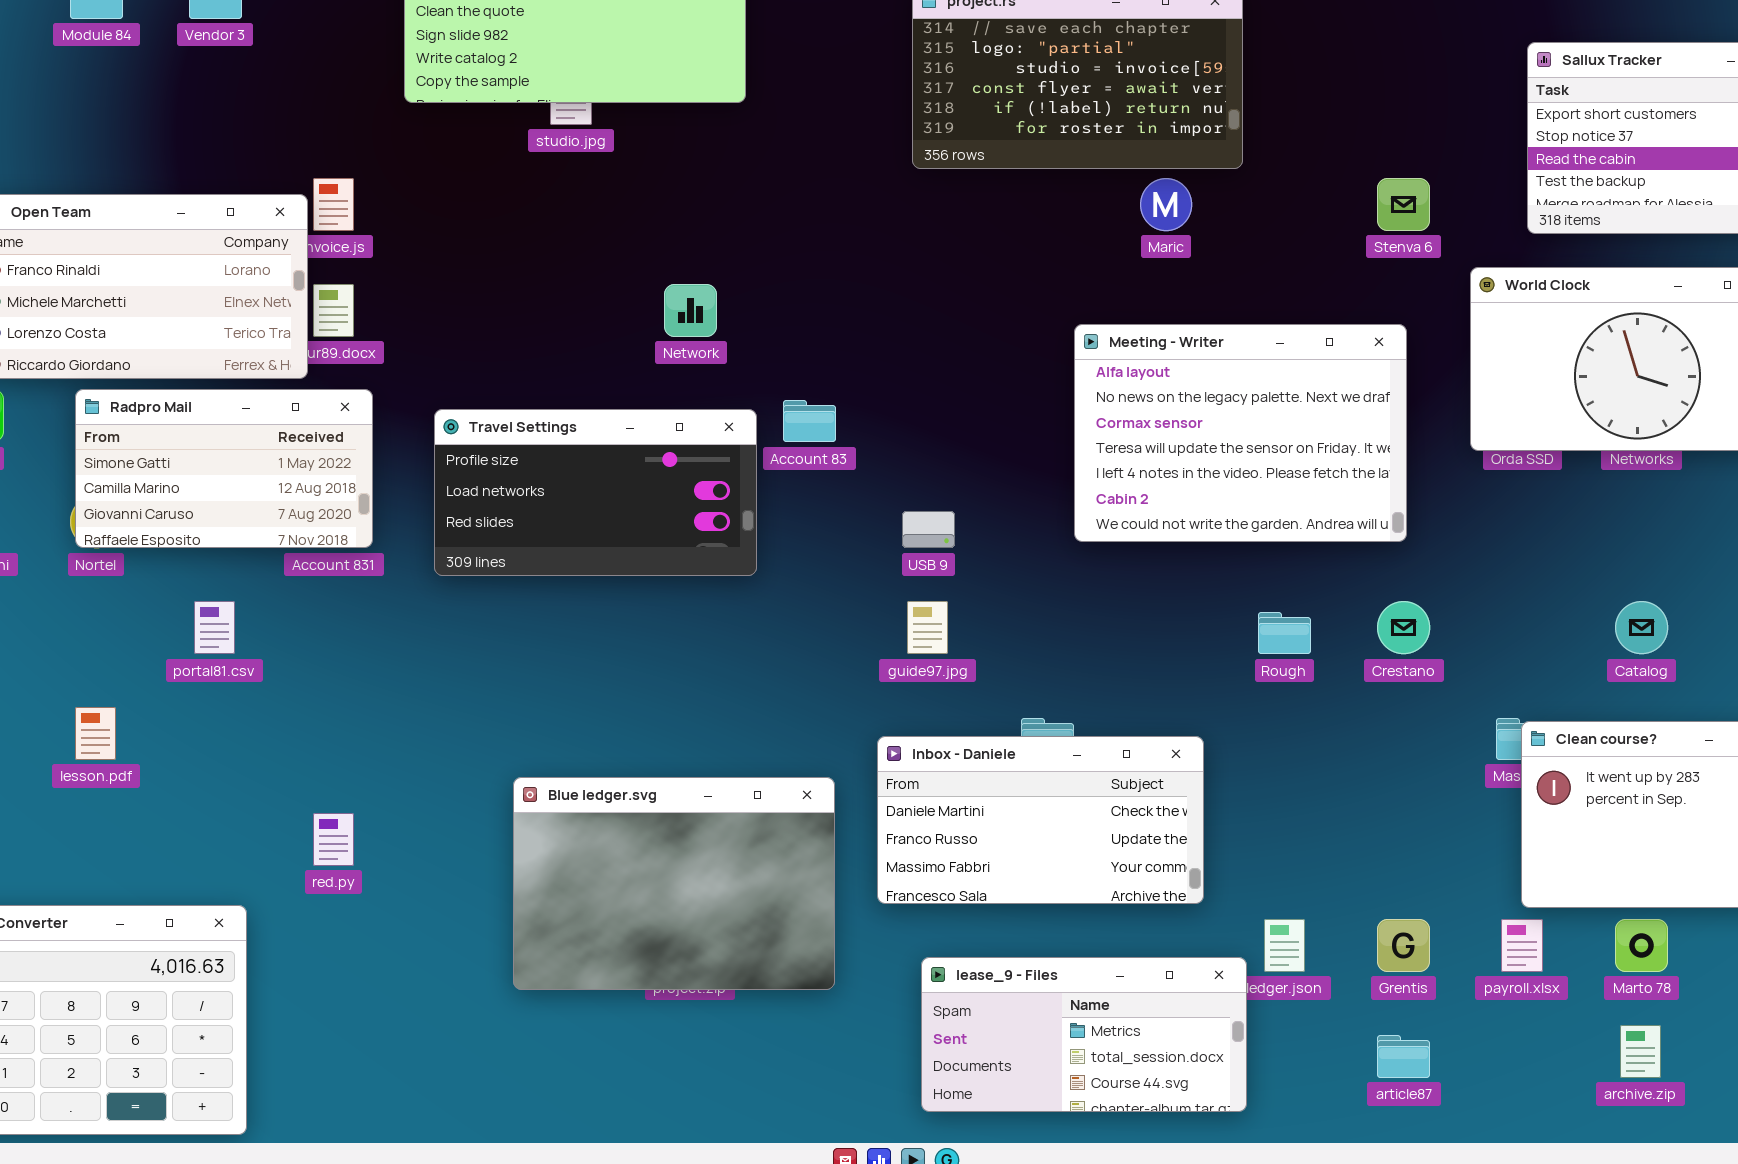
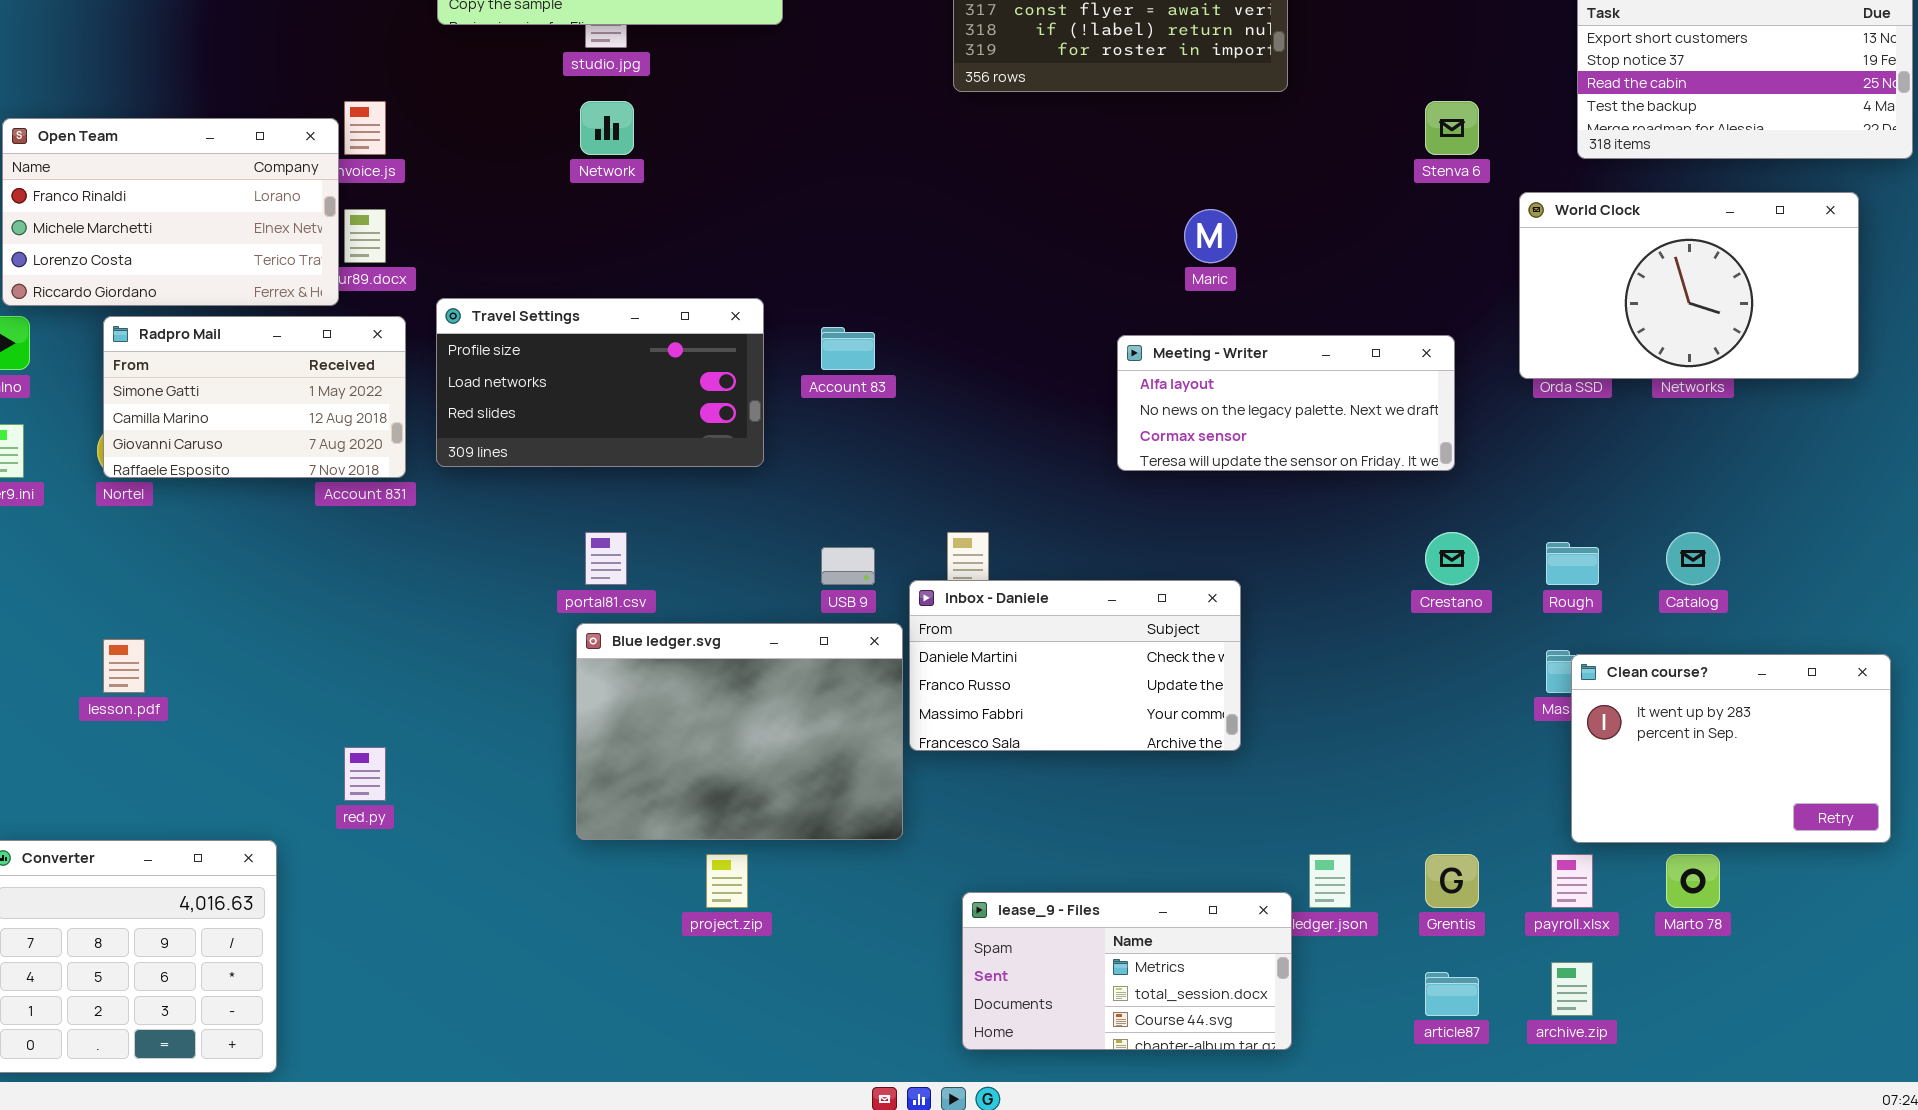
Maric: [1140,178,1192,231] -> [1184,209,1237,263], moved
Network: [664,284,717,337] -> [580,101,634,155], moved
Meeting - Writer: [1074,324,1407,542] -> [1117,335,1455,471], resized
Travel Settings: [434,409,757,576] -> [436,298,764,467], moved
USB 9: [902,511,955,548] -> [821,547,875,585], moved
portal81.csv: [194,601,235,654] -> [585,532,627,585], moved
Rough: [1258,612,1311,654] -> [1546,542,1599,585], moved
Inbox - Daniele: [877,736,1204,904] -> [909,580,1241,751], moved
Blue ledger.svg: [513,777,835,990] -> [576,623,903,840], moved
archive.zip: [1620,1025,1661,1078] -> [1551,962,1593,1016], moved

